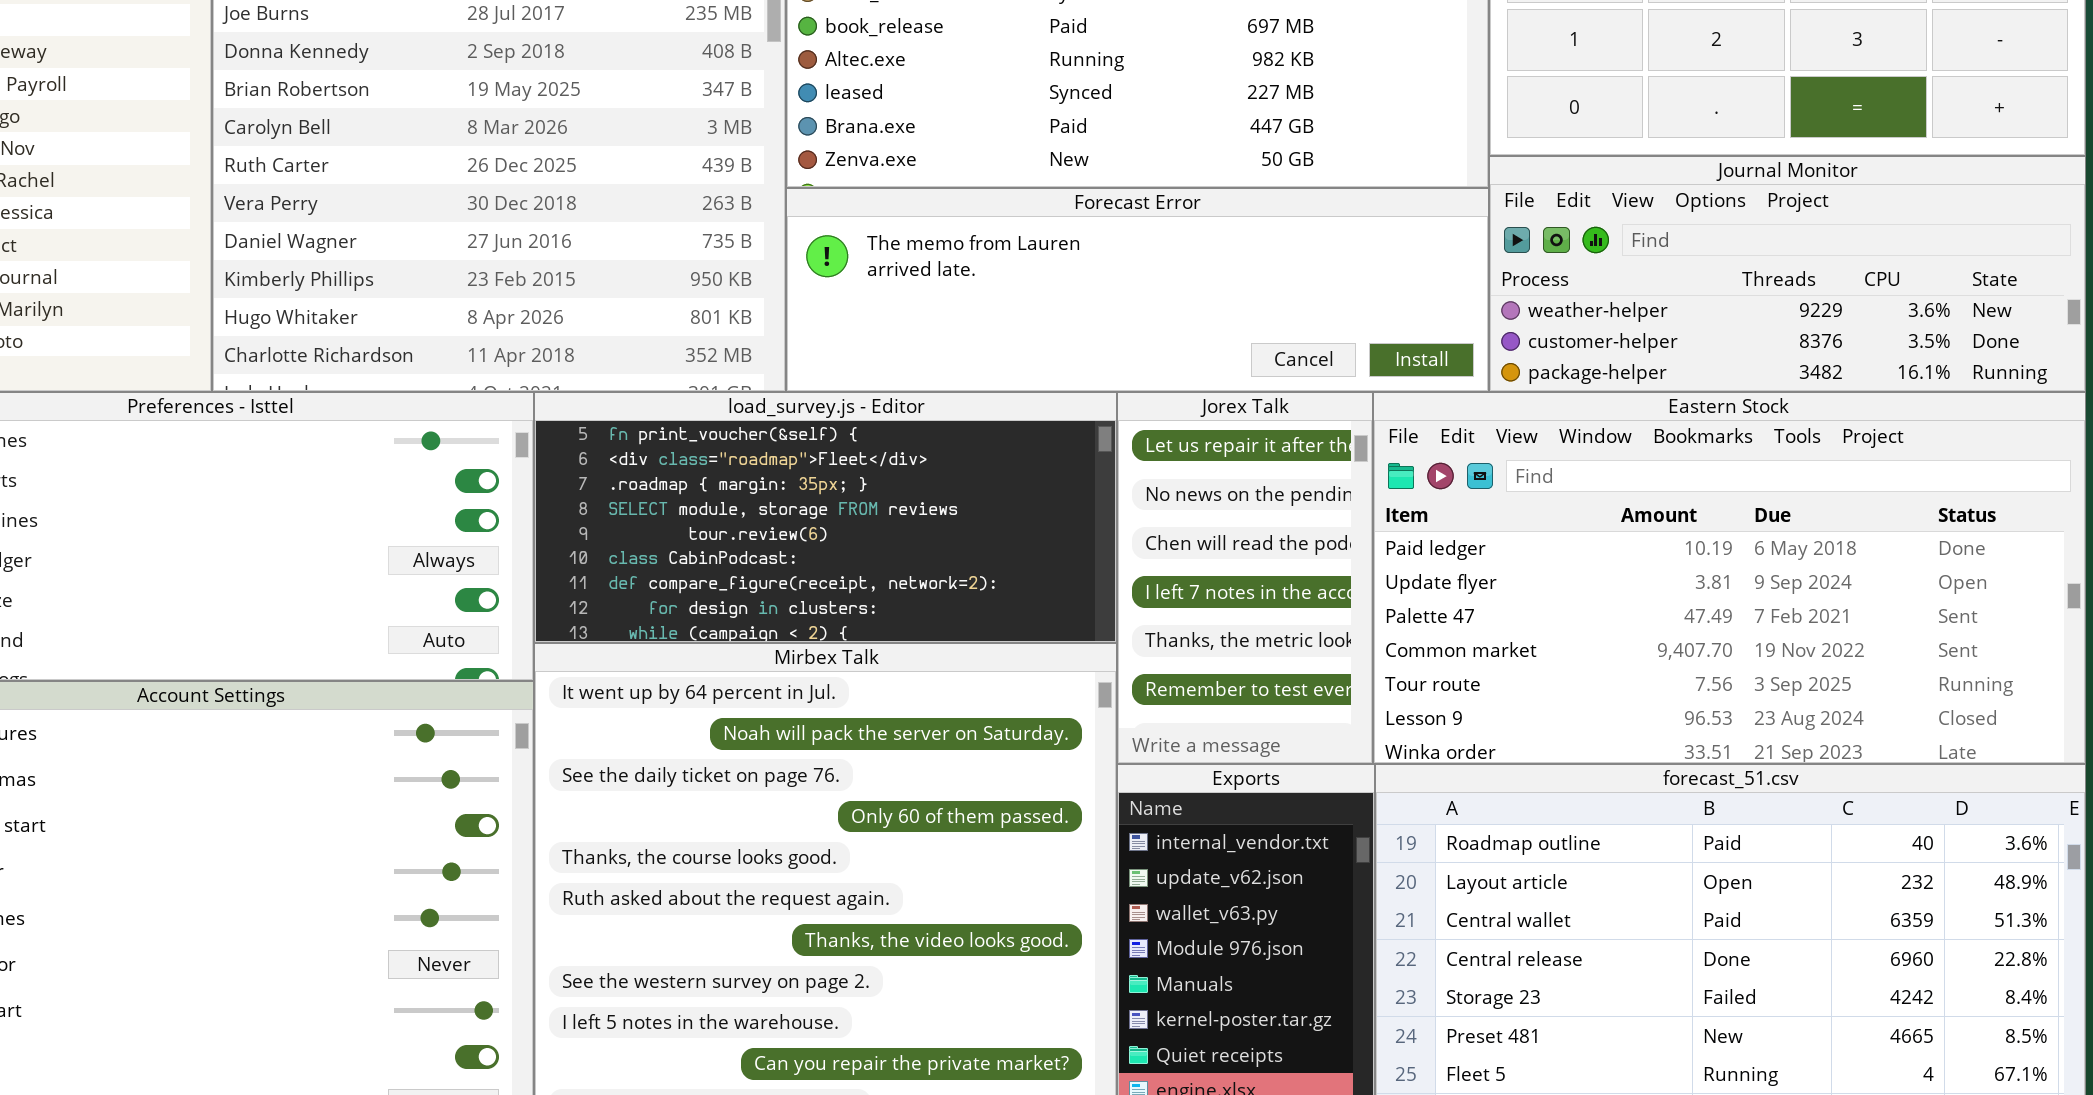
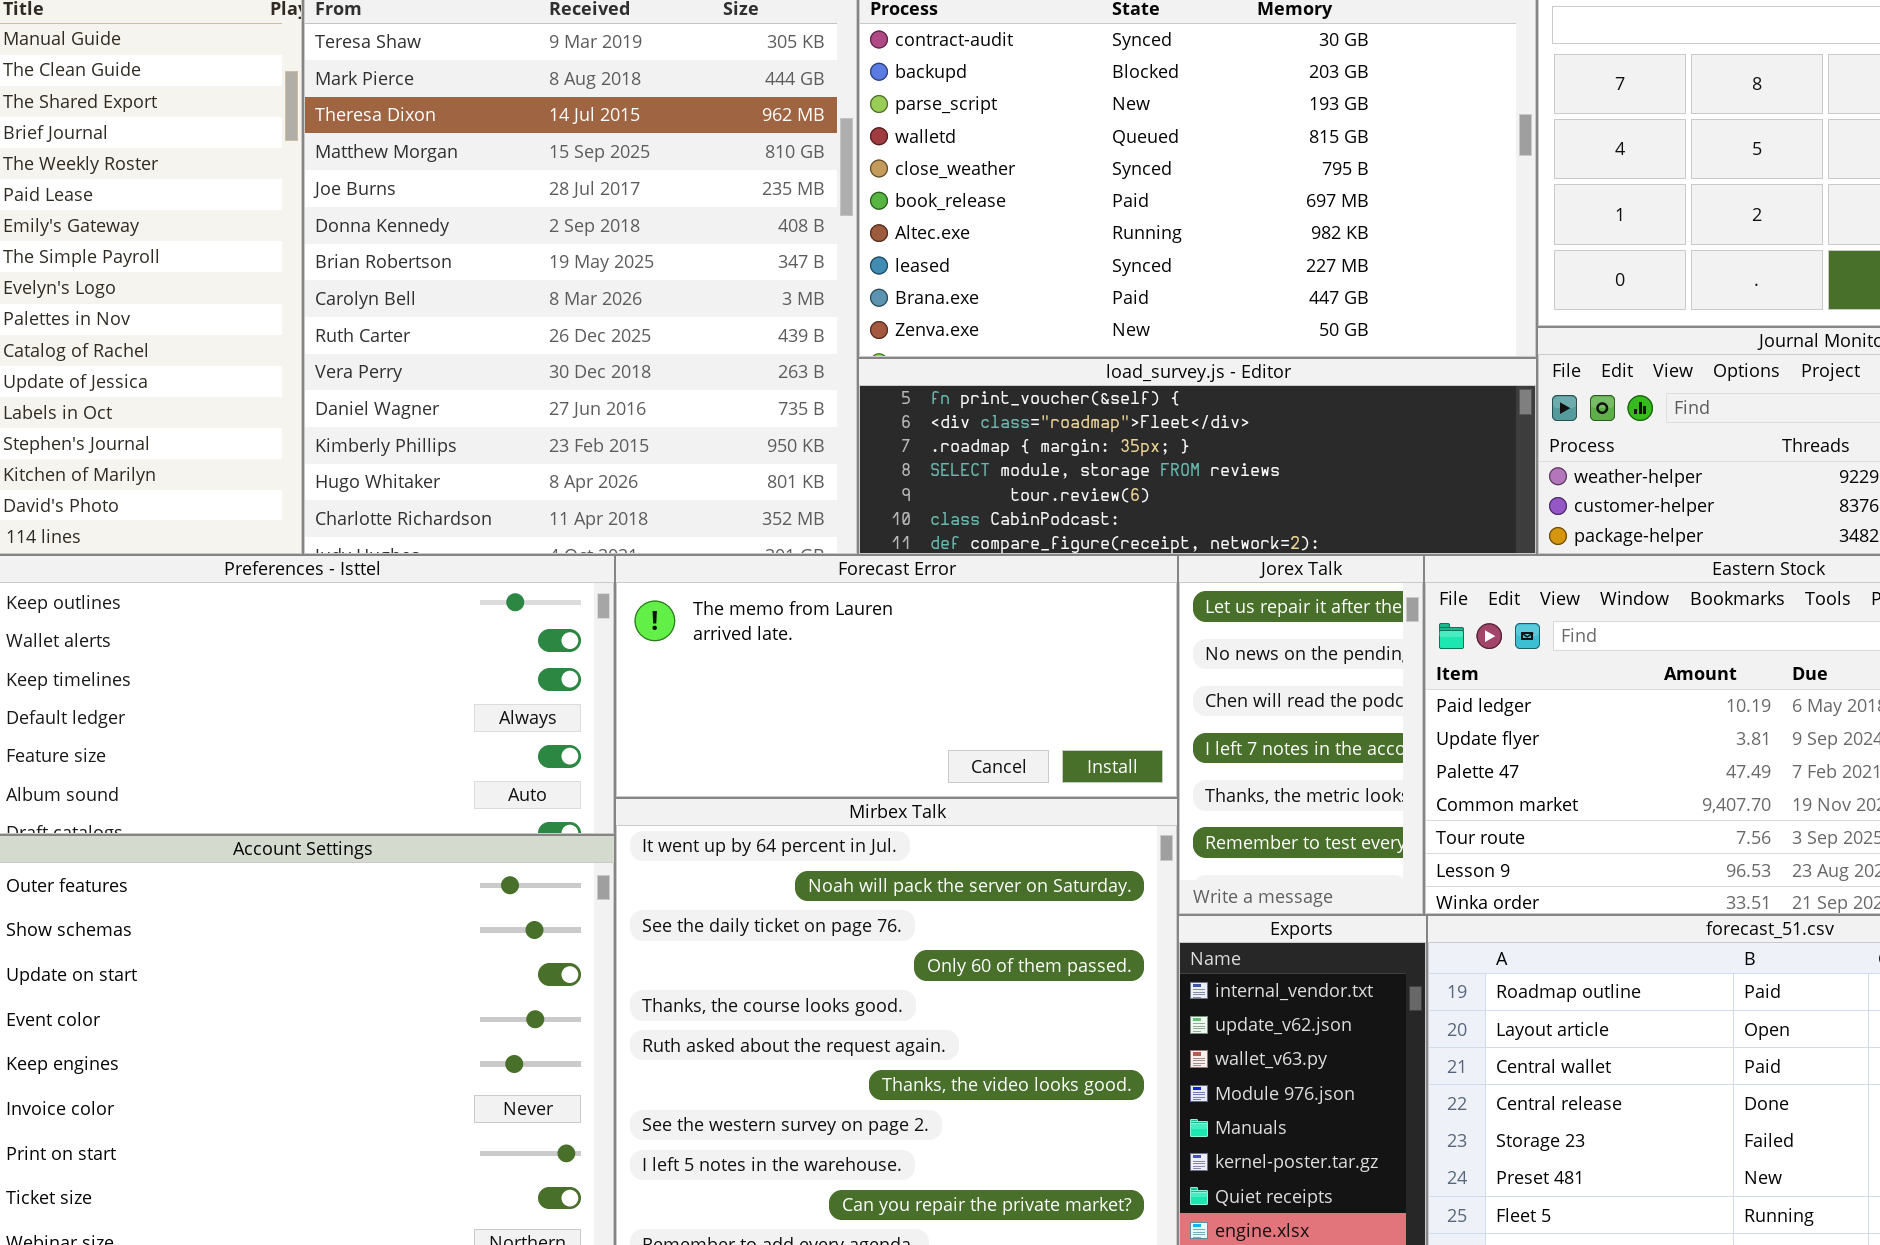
Forecast Error: [786,188,1489,392] -> [615,555,1178,798], moved, resized
load_survey.js - Editor: [534,392,1117,643] -> [858,358,1537,555], moved, resized

